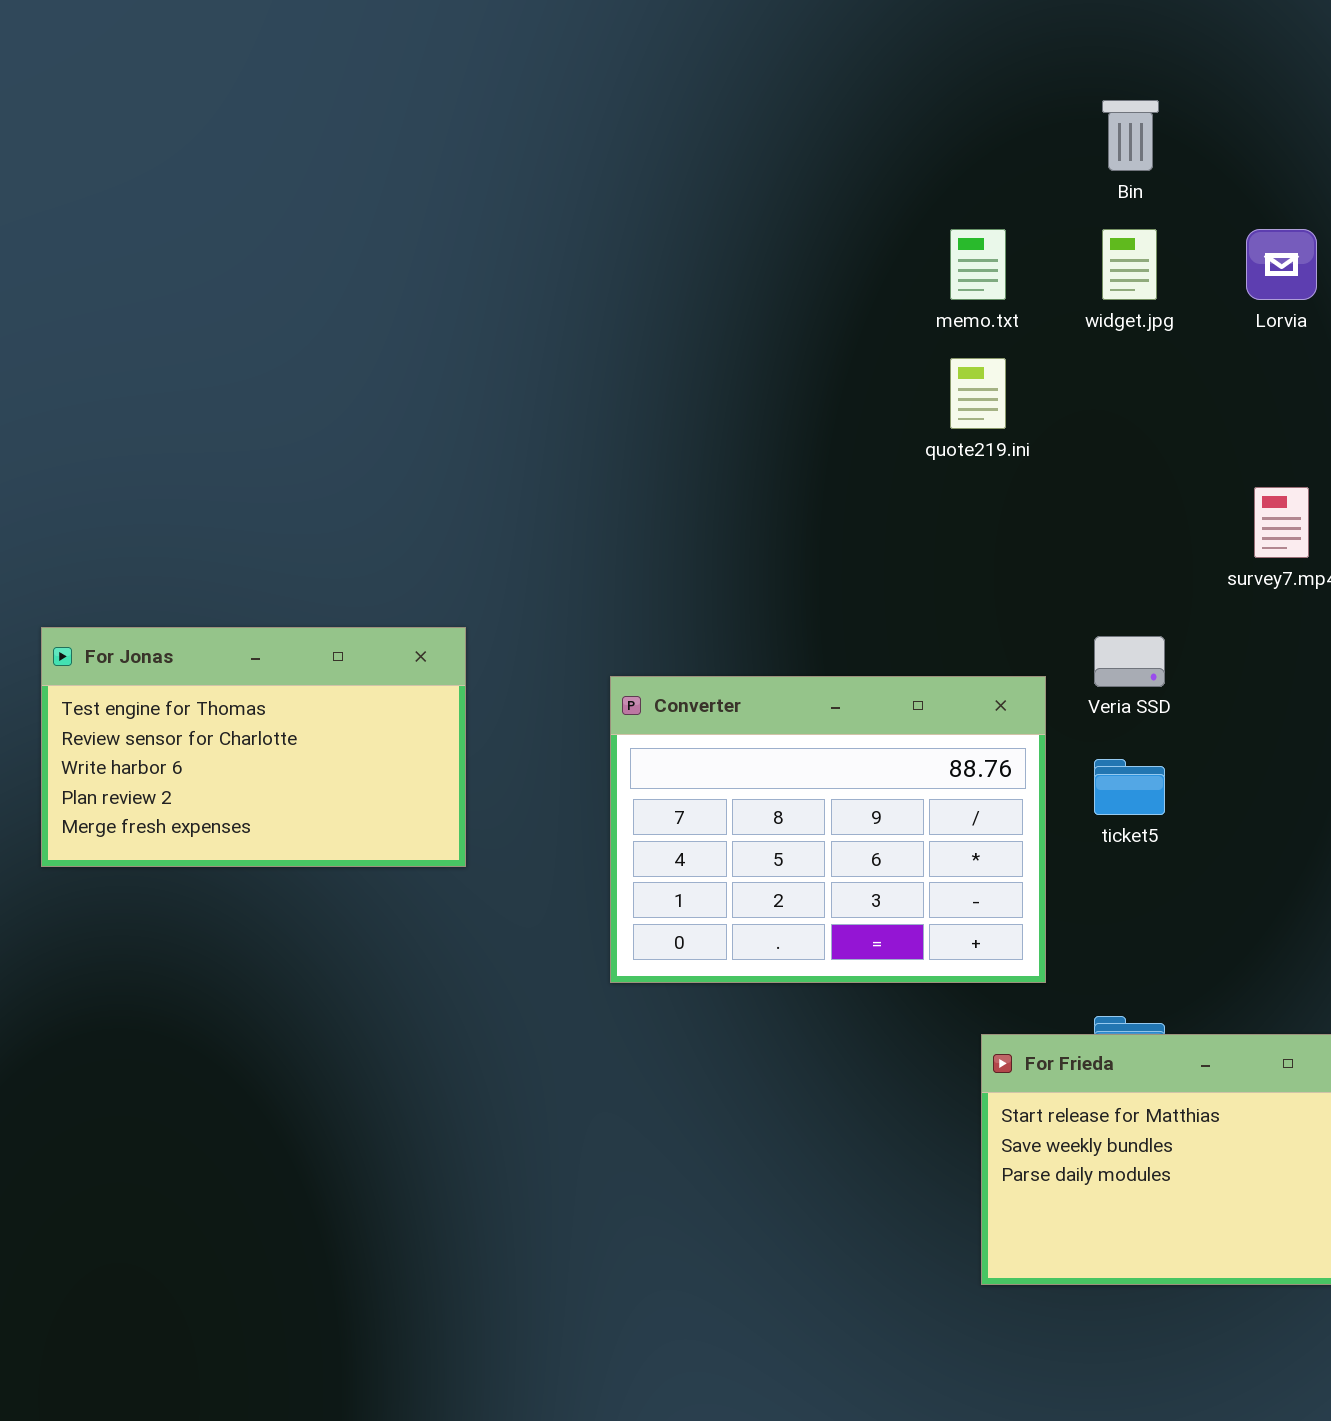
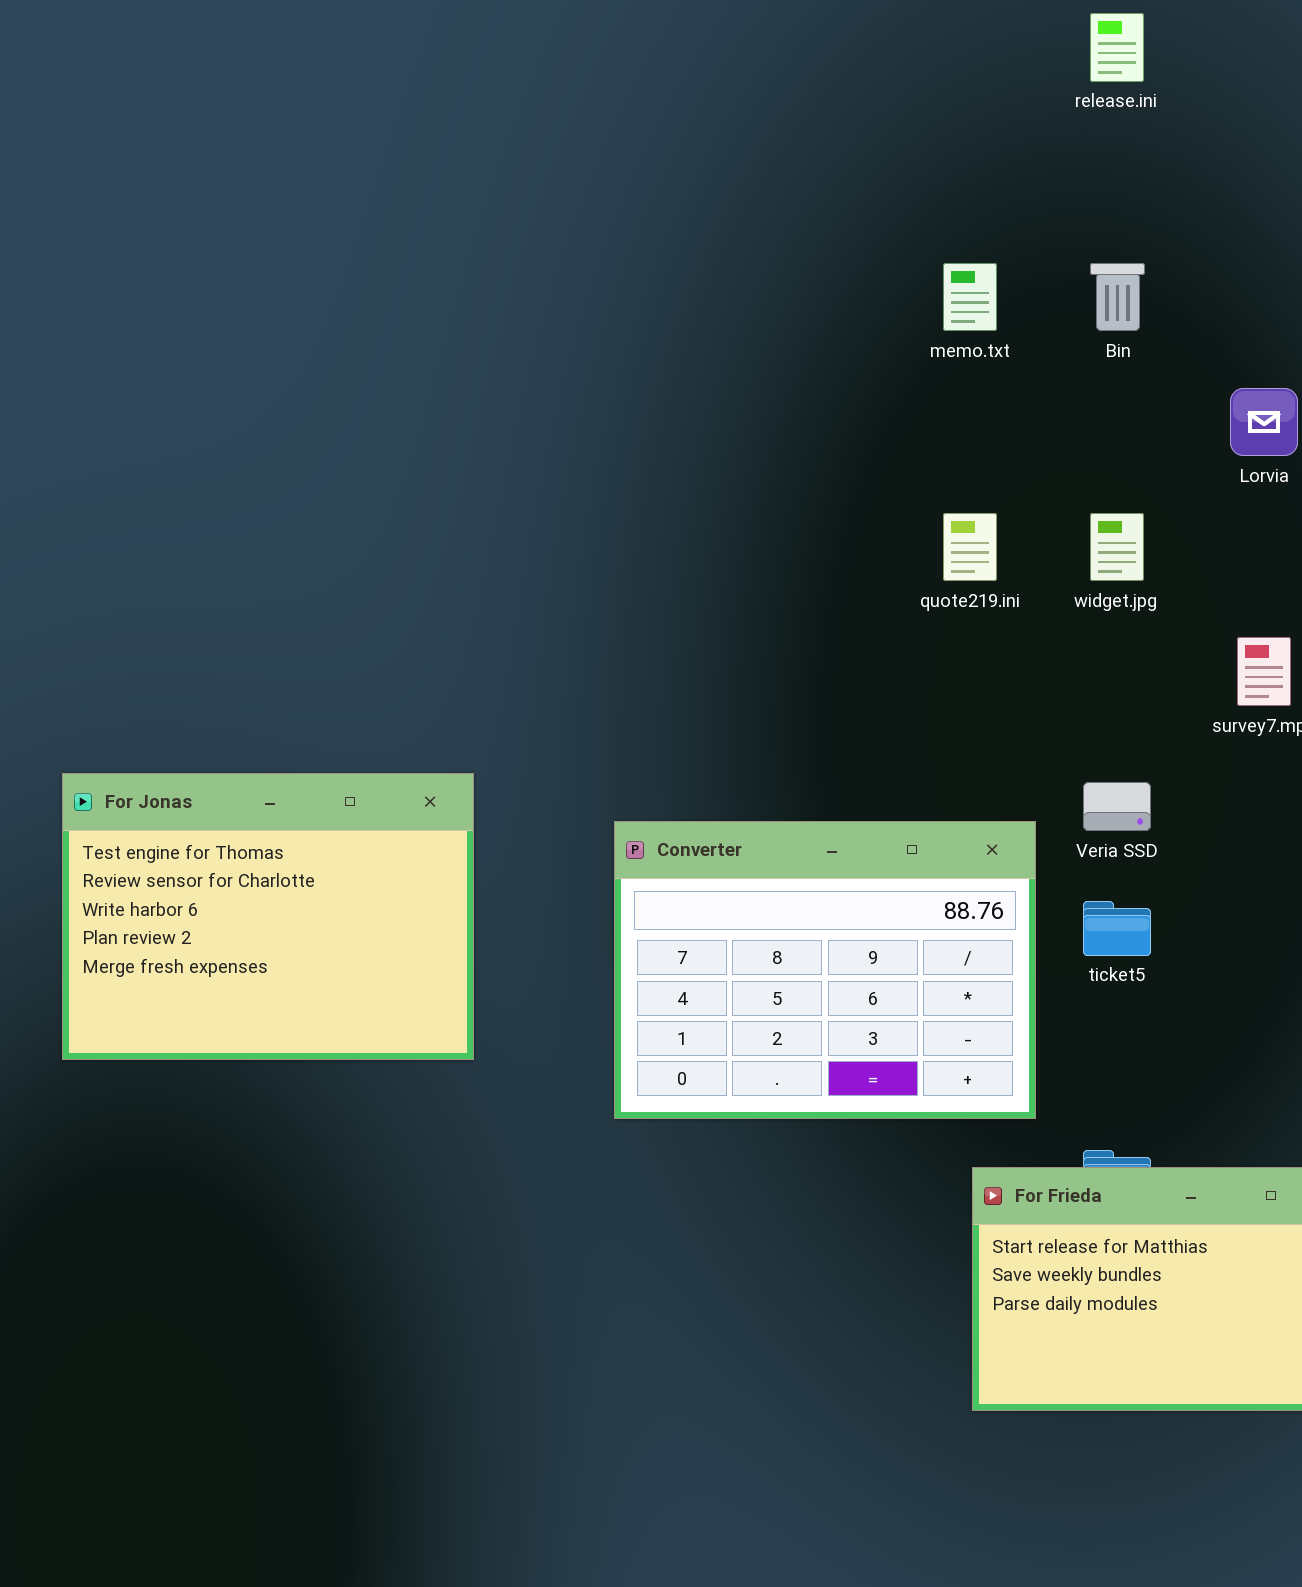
memo.txt: [950,229,1006,300] -> [943,263,997,331], moved
widget.jpg: [1102,229,1157,300] -> [1090,513,1144,581], moved
For Jonas: [41,627,466,867] -> [62,773,474,1060], resized

